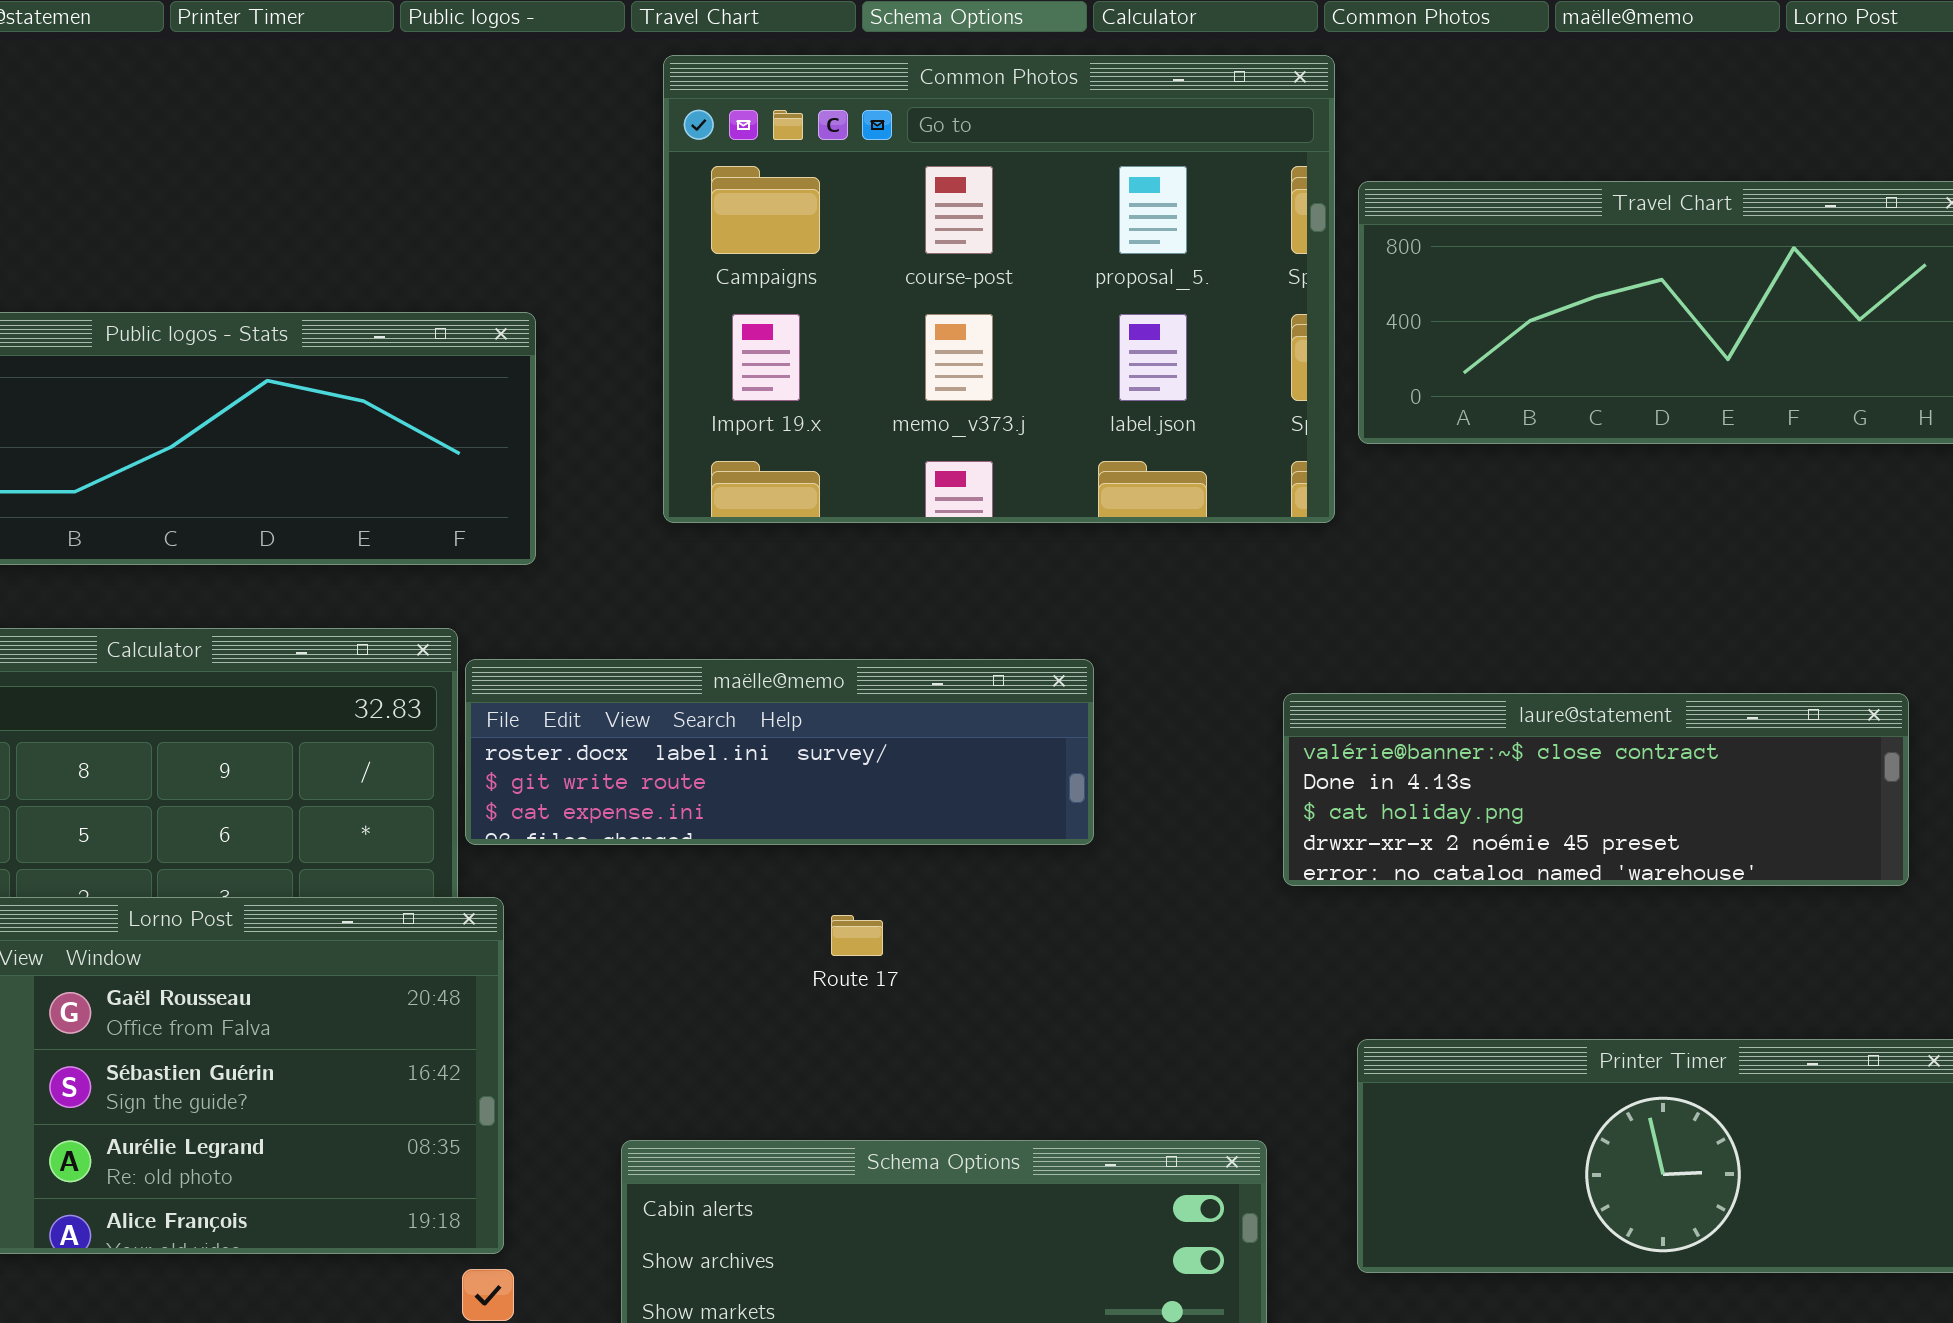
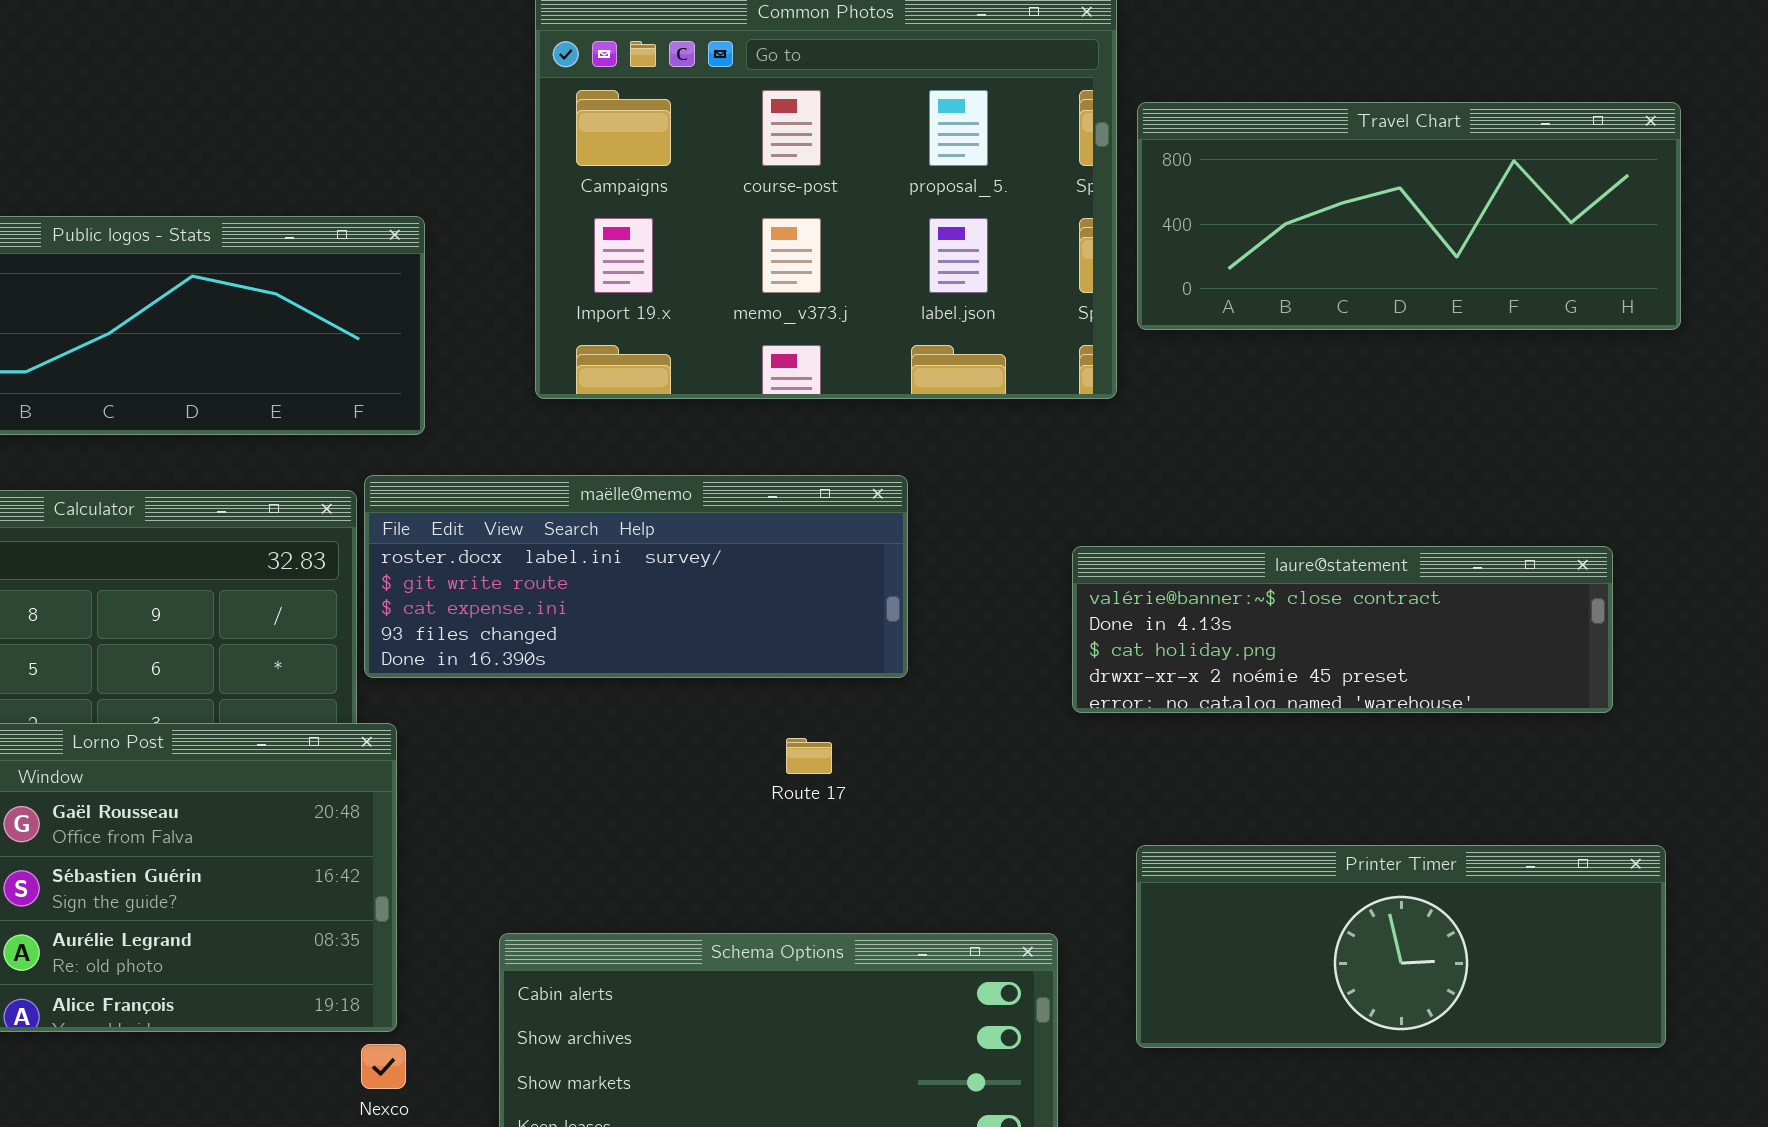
maëlle@memo: [465,659,1094,845] -> [364,475,908,678], resized
Route 17: [831,915,883,956] -> [786,738,832,774], moved

